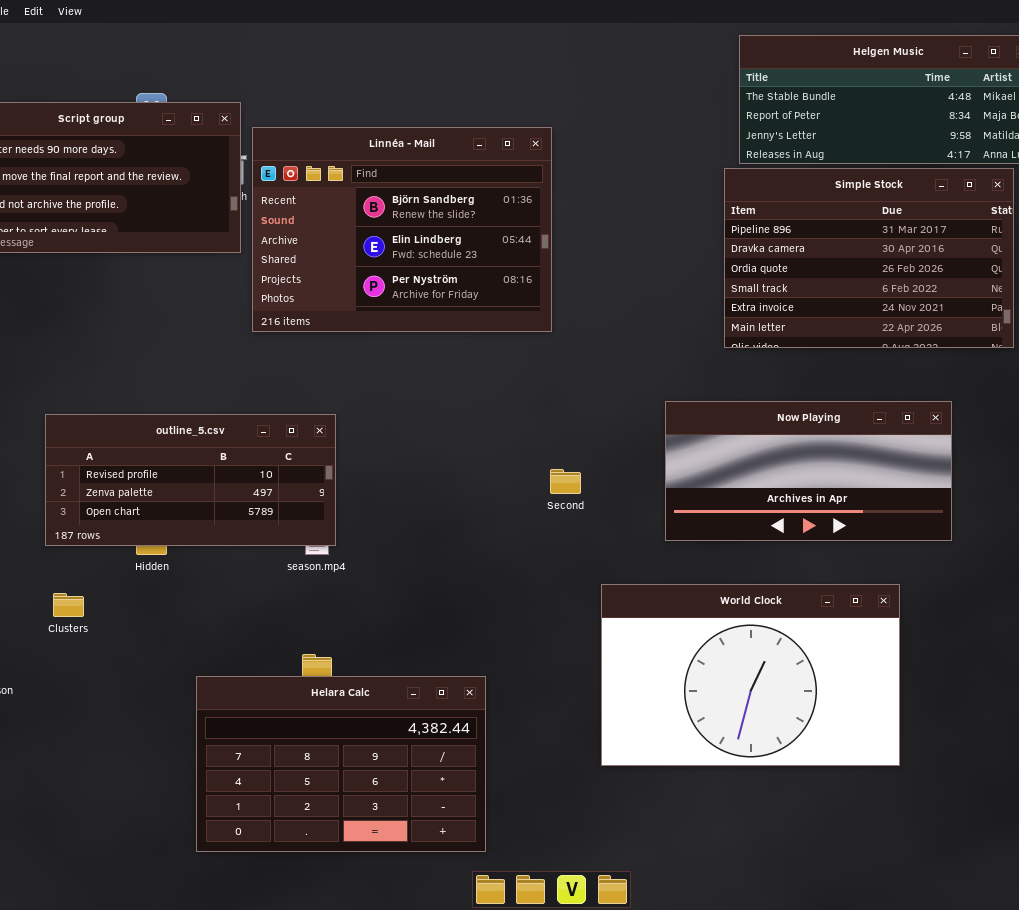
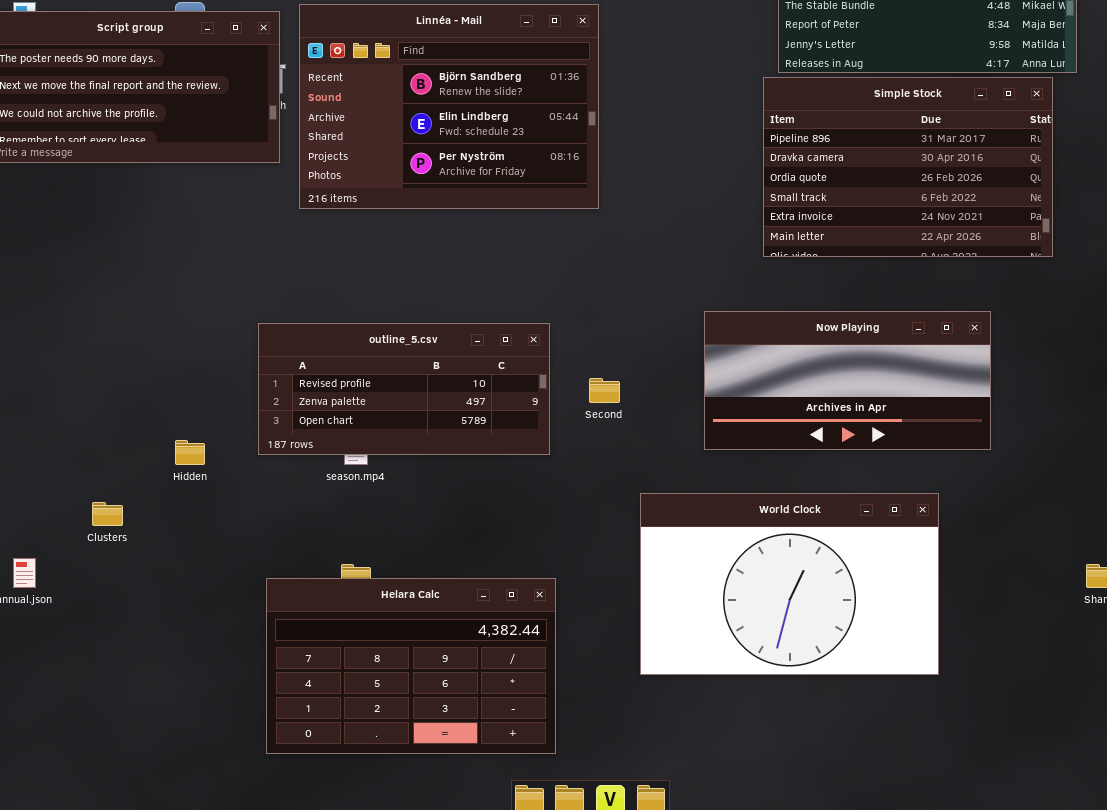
Linnéa - Mail: [252,127,552,332] -> [299,4,599,209], moved
outline_5.csv: [45,414,336,546] -> [258,323,550,455], moved
Helara Calc: [196,676,486,852] -> [266,578,556,754], moved

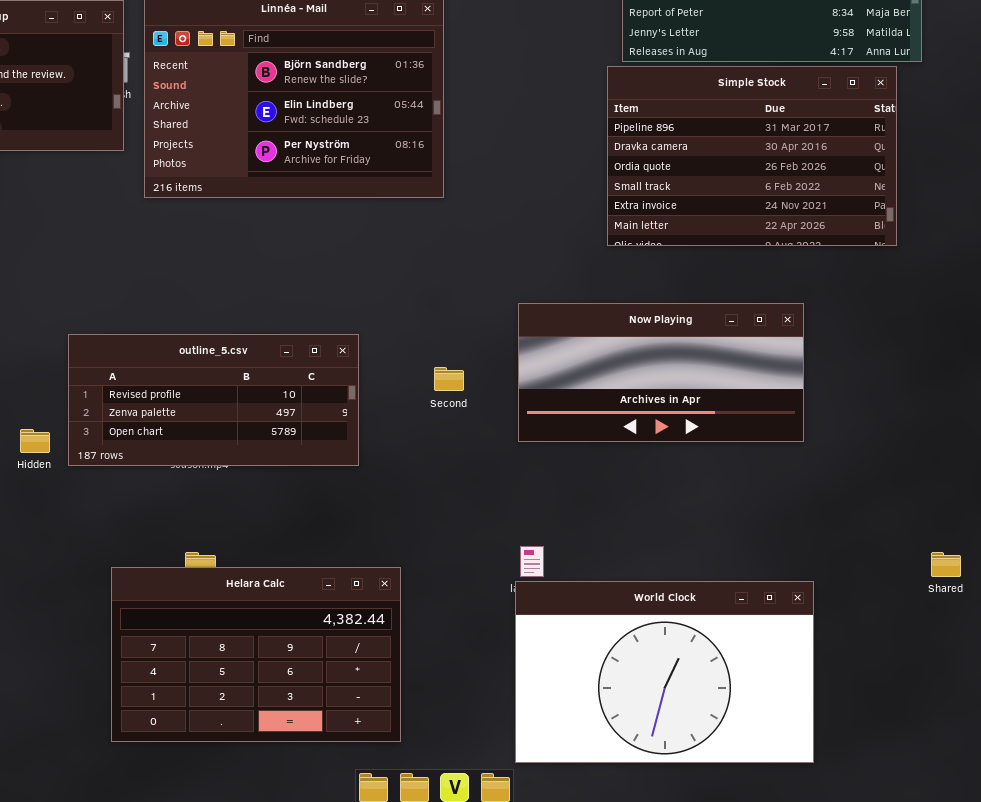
Now Playing: [704,311,991,450] -> [518,303,804,442], moved
outline_5.csv: [258,323,550,455] -> [68,334,359,466], moved
World Clock: [640,493,939,675] -> [515,581,814,763], moved

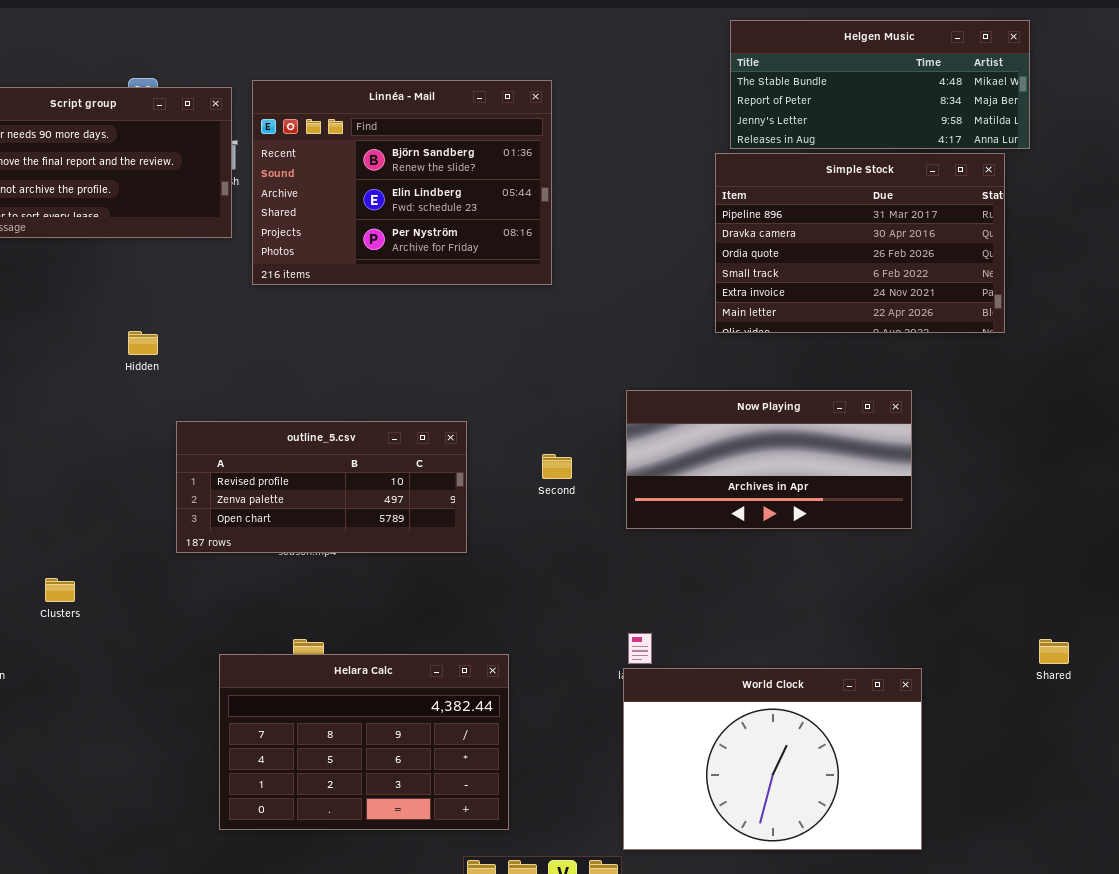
Hidden: [20,429,50,453] -> [128,331,158,355], moved

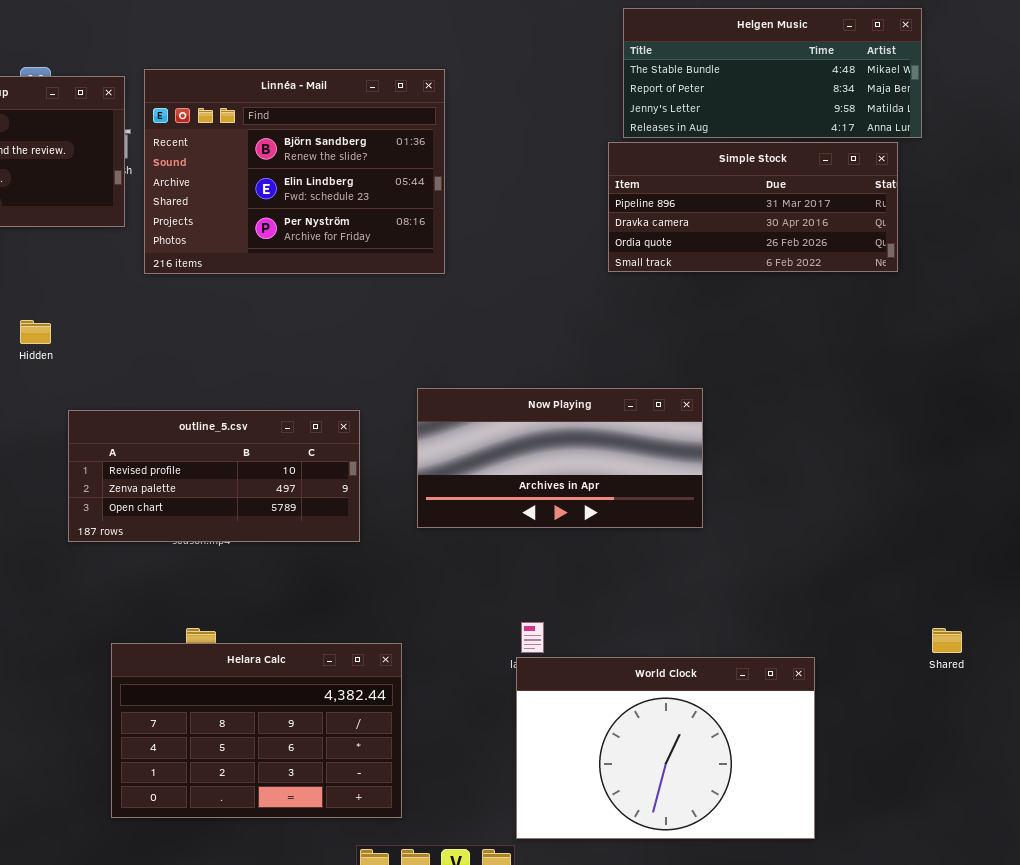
Simple Stock: [715,153,1005,333] -> [608,142,898,272], resized
Now Playing: [626,390,912,529] -> [417,388,703,528], moved

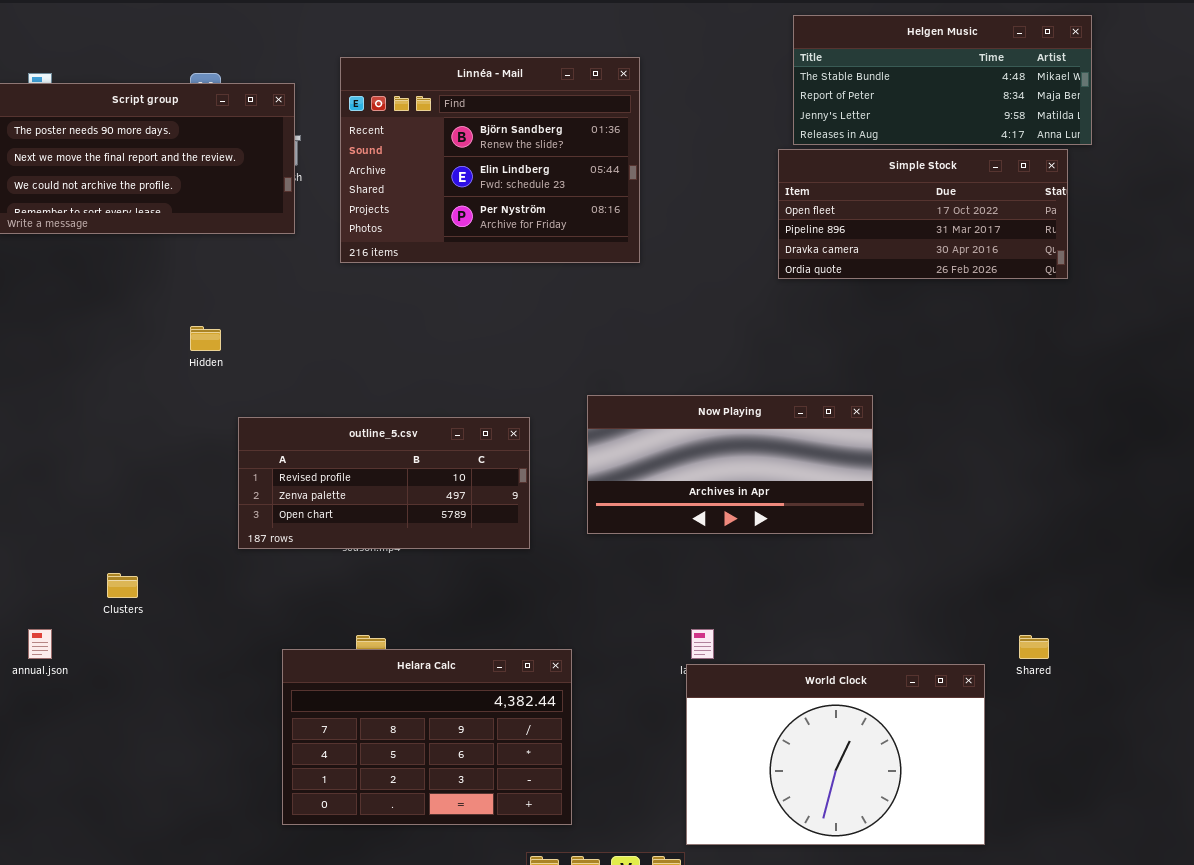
Linnéa - Mail: [144,69,445,274] -> [340,57,640,263], moved
Simple Stock: [608,142,898,272] -> [778,149,1068,279], scrolled up 1 row
Shared: [932,628,962,653] -> [1019,635,1049,659], moved

